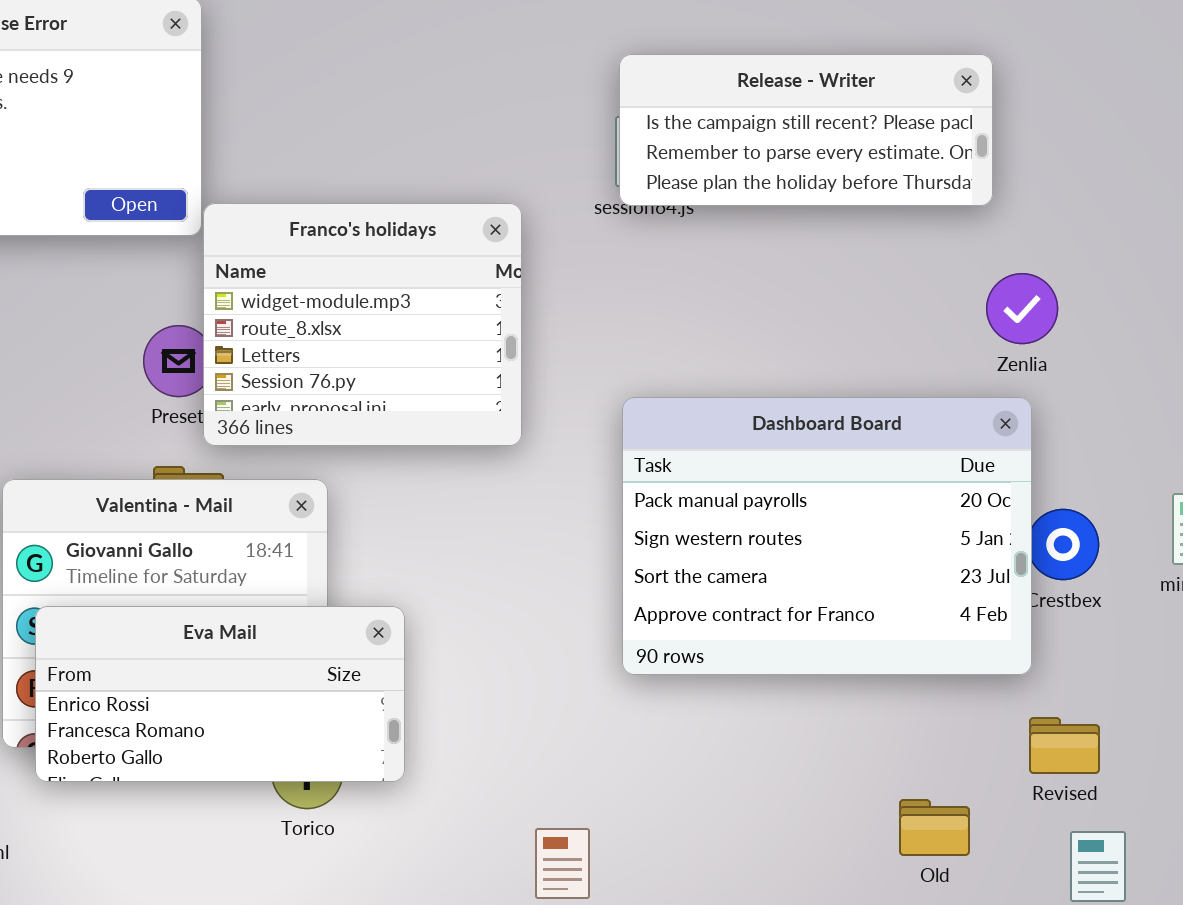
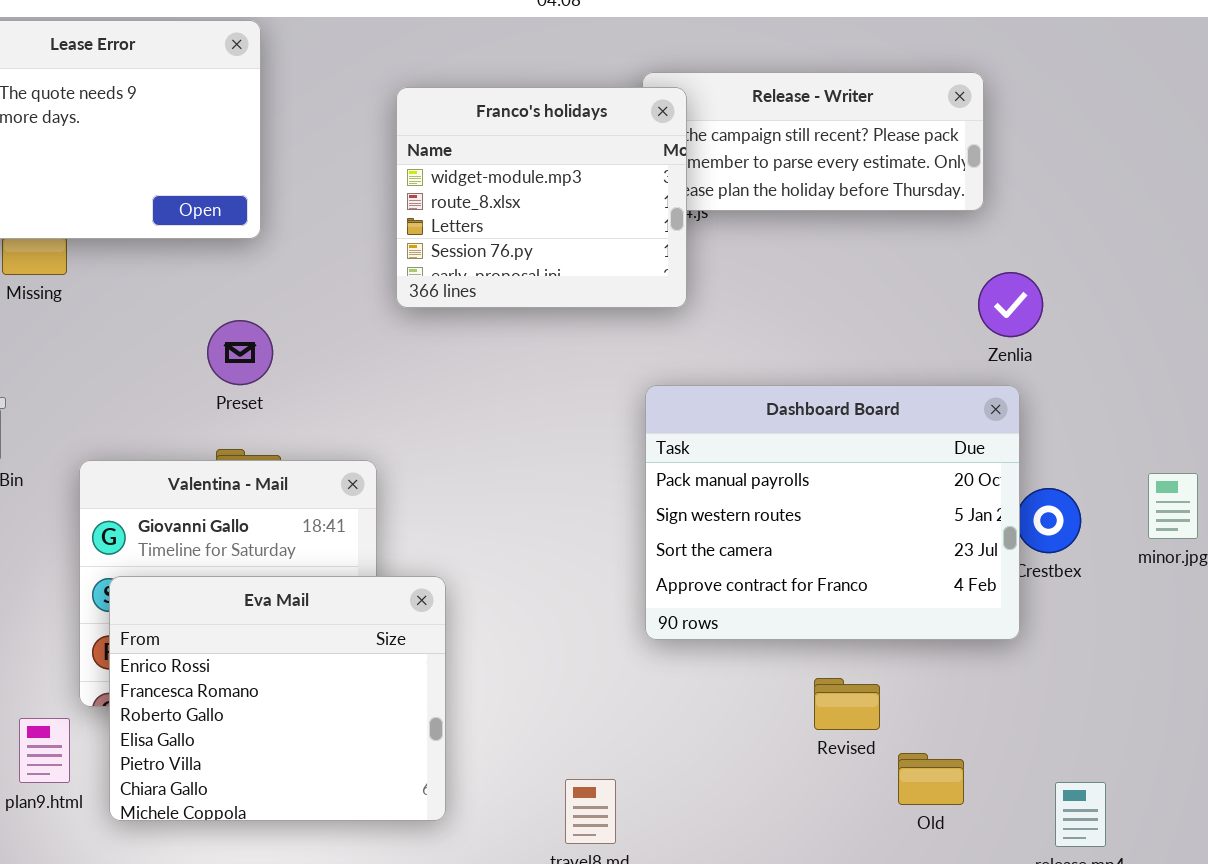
Franco's holidays: [203,203,522,446] -> [396,87,687,308], moved
Eva Mail: [35,606,405,782] -> [109,576,446,821], resized
Revised: [1029,717,1100,774] -> [814,678,880,730], moved

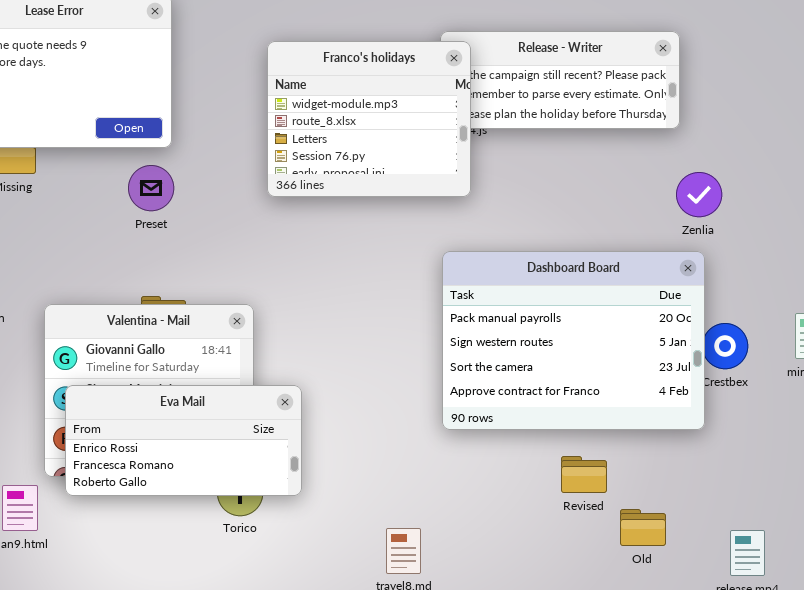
Preset: [207,320,273,385] -> [128,165,174,211], moved
Eva Mail: [109,576,446,821] -> [65,385,302,496], resized

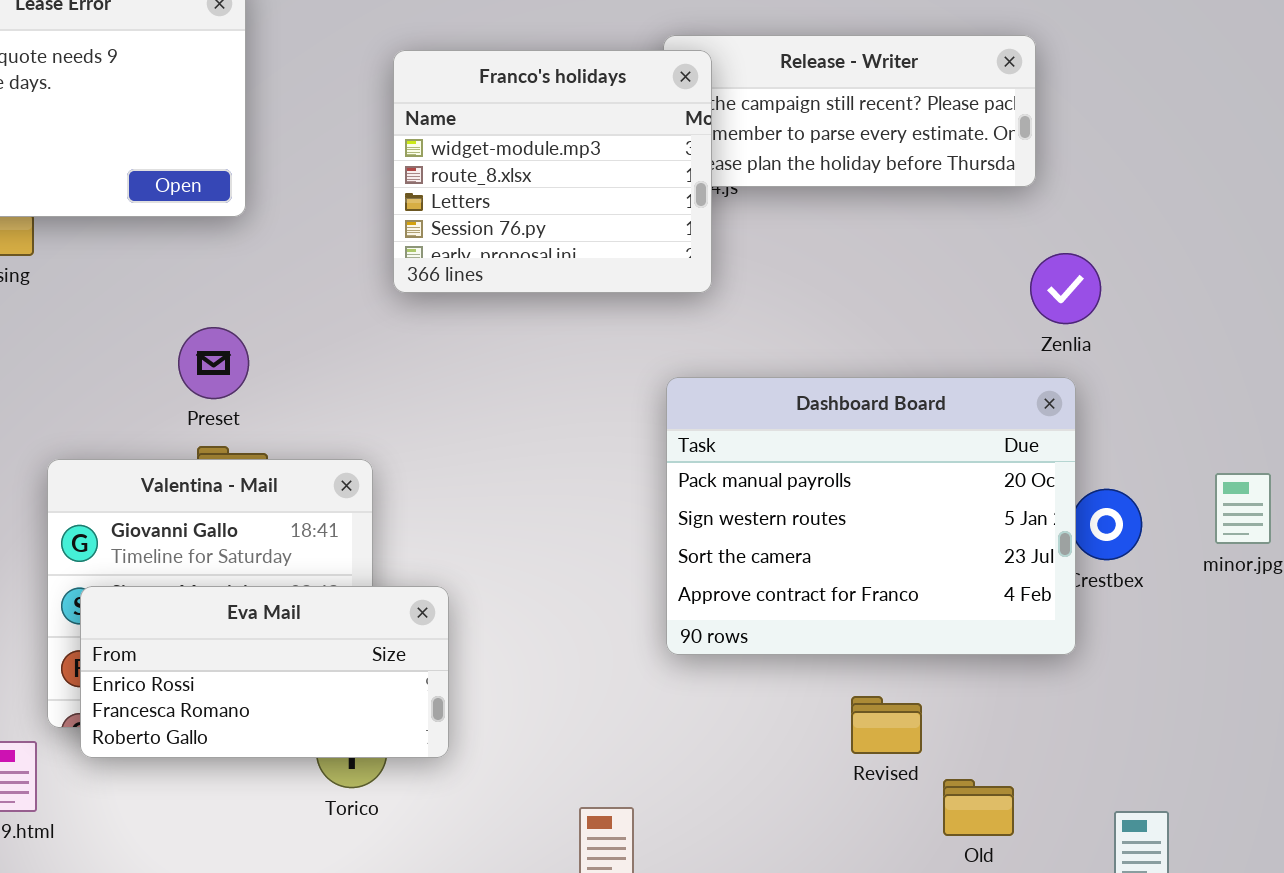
Preset: [128,165,174,211] -> [178,327,249,399], moved

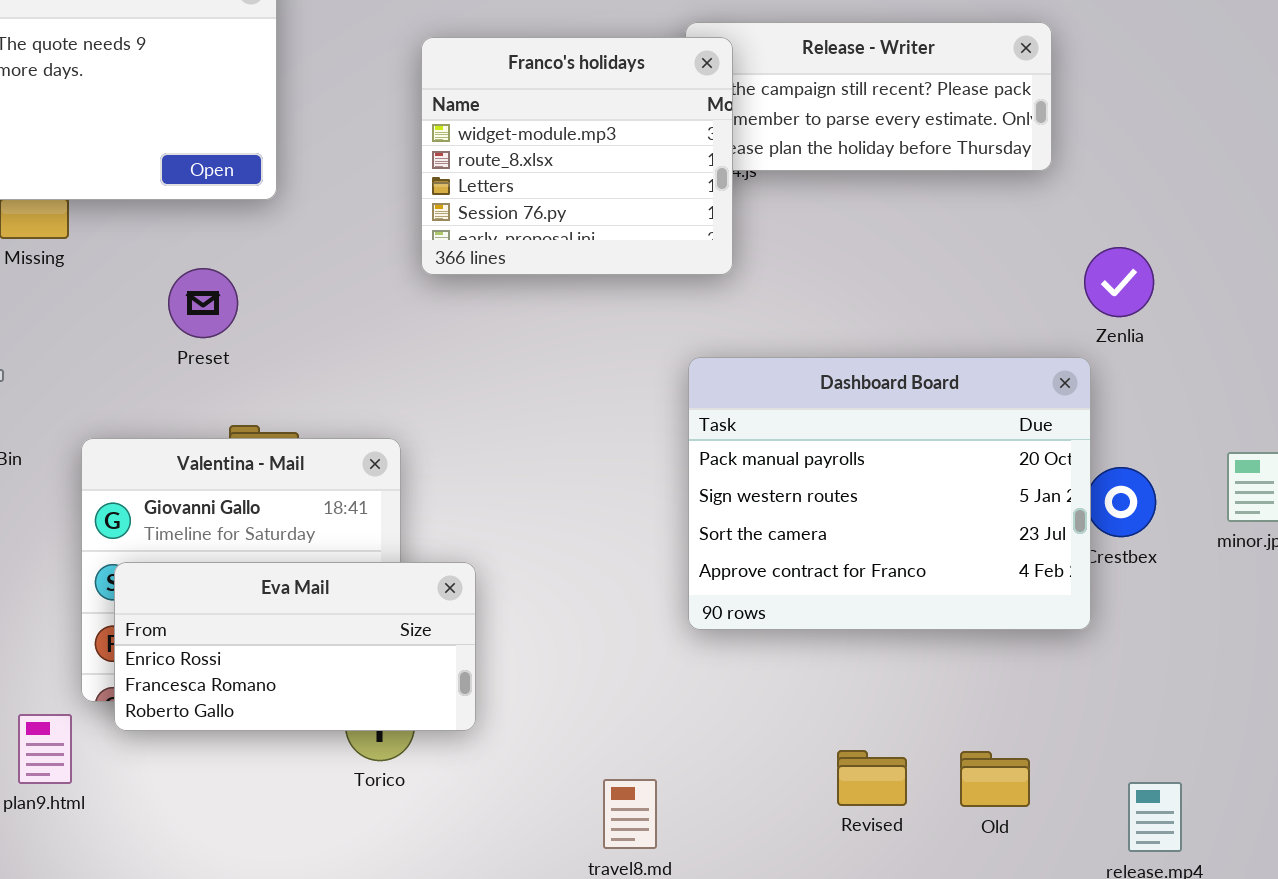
Zenlia: [1030,253,1101,324] -> [1084,247,1154,317], moved
Preset: [178,327,249,399] -> [168,268,238,338], moved
Revised: [851,696,922,754] -> [837,750,907,806], moved

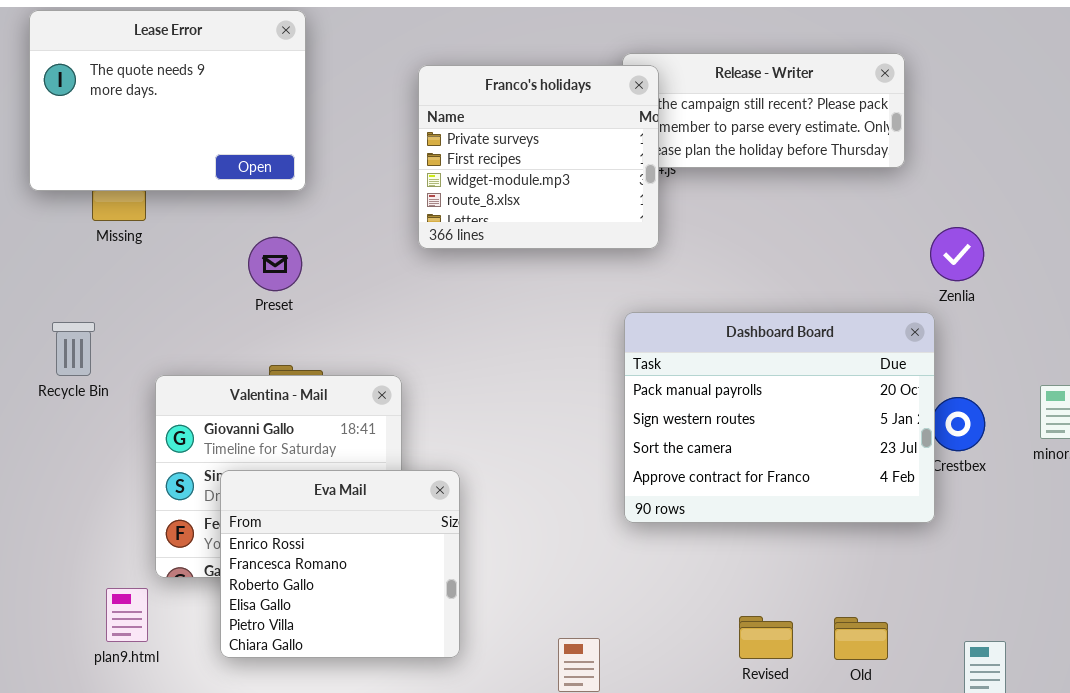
Franco's holidays: [421,37,733,275] -> [418,65,659,249], scrolled up 2 rows
Preset: [168,268,238,338] -> [248,237,302,291], moved
Eva Mail: [114,562,476,731] -> [220,470,460,658], resized

